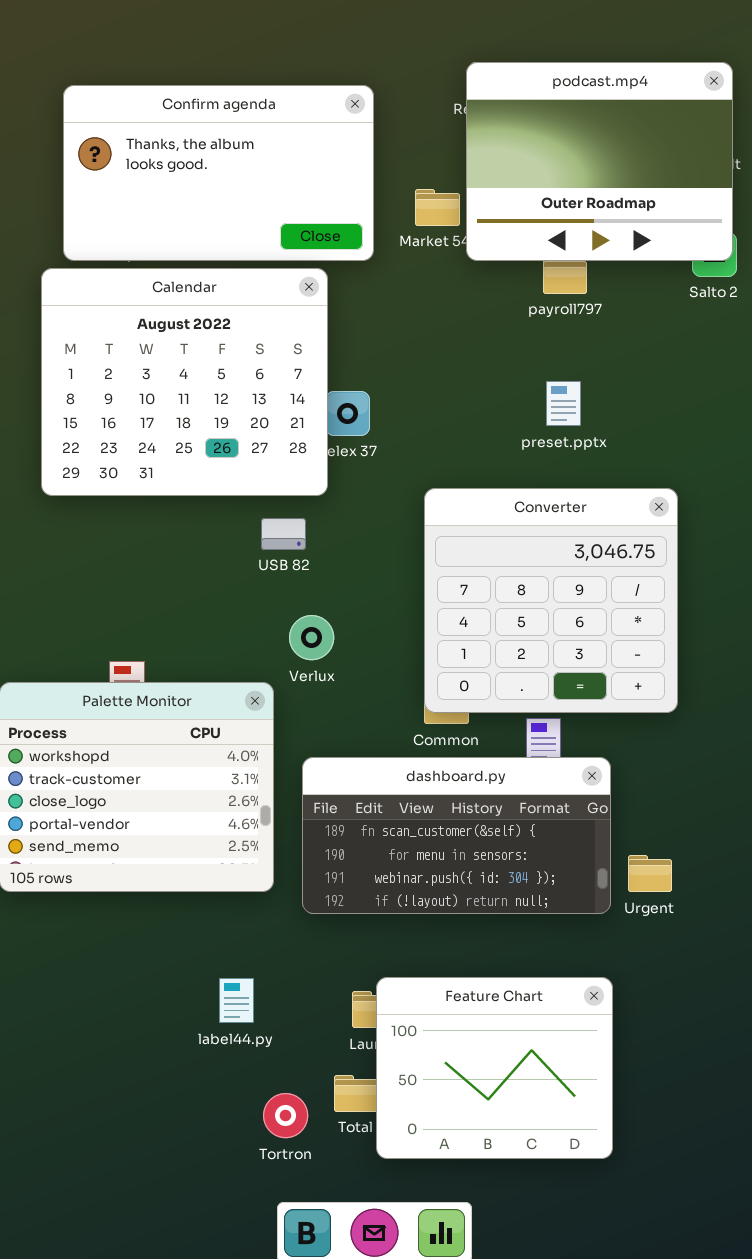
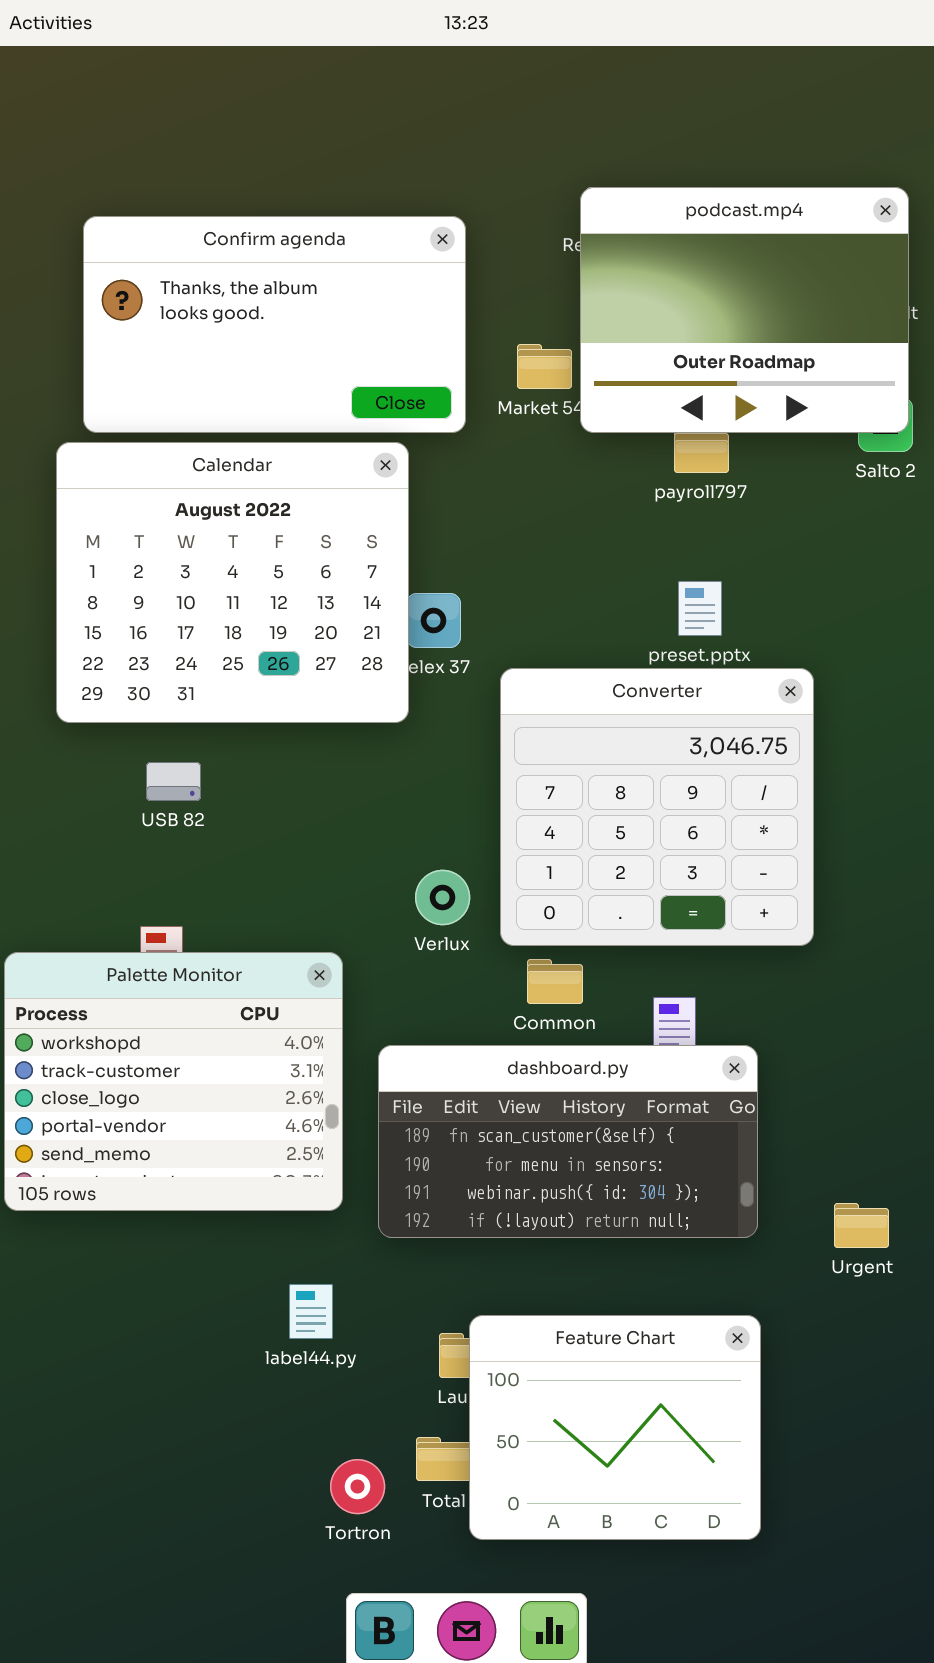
Converter: [424,488,678,713] -> [500,668,814,946], moved
USB 82: [261,518,306,550] -> [146,762,201,801], moved
Verlux: [289,615,334,660] -> [415,870,470,925], moved
Urgent: [628,855,672,892] -> [834,1203,889,1248], moved
label44.py: [219,978,254,1023] -> [289,1284,333,1339], moved

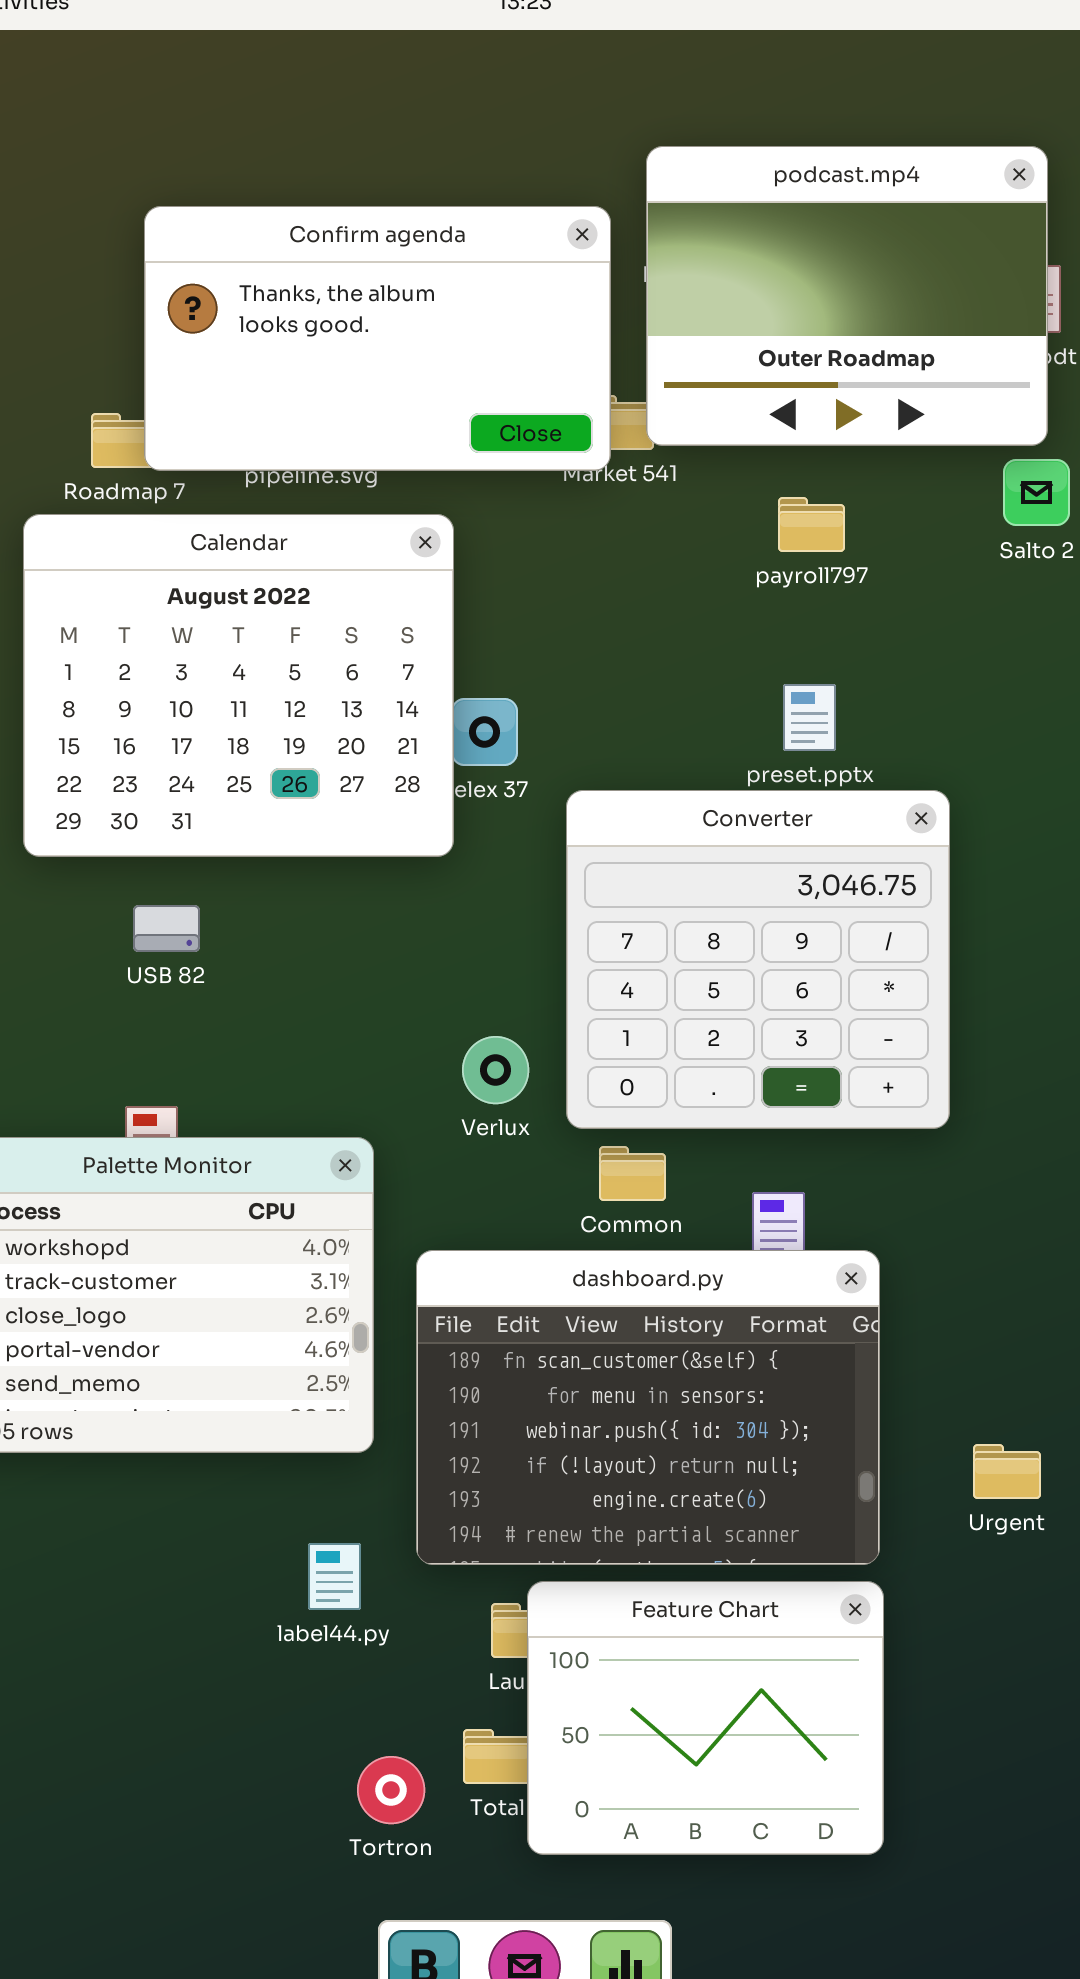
podcast.mp4: [580,187,909,433] -> [646,146,1048,446], moved
Confirm agenda: [83,216,466,433] -> [144,206,611,471], moved
dashboard.py: [378,1045,758,1238] -> [416,1250,880,1565], resized

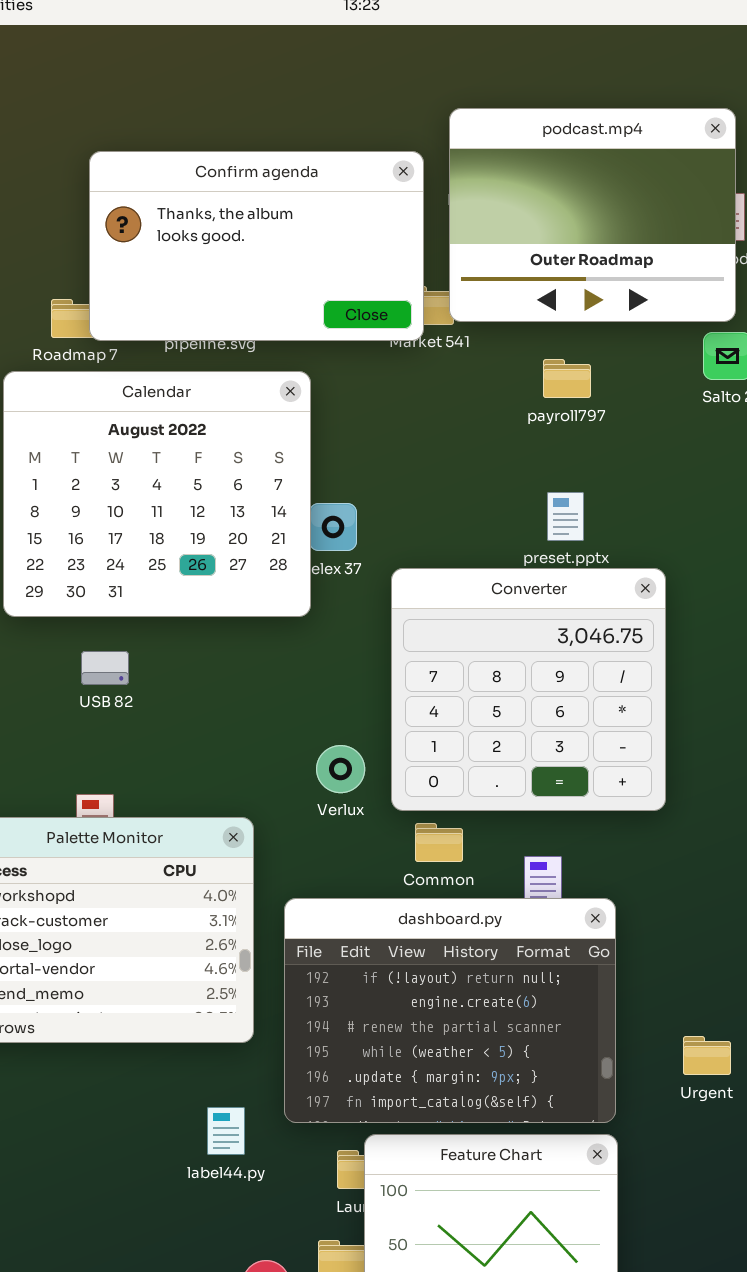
dashboard.py: [416,1250,880,1565] -> [284,898,616,1123], scrolled down 3 rows

